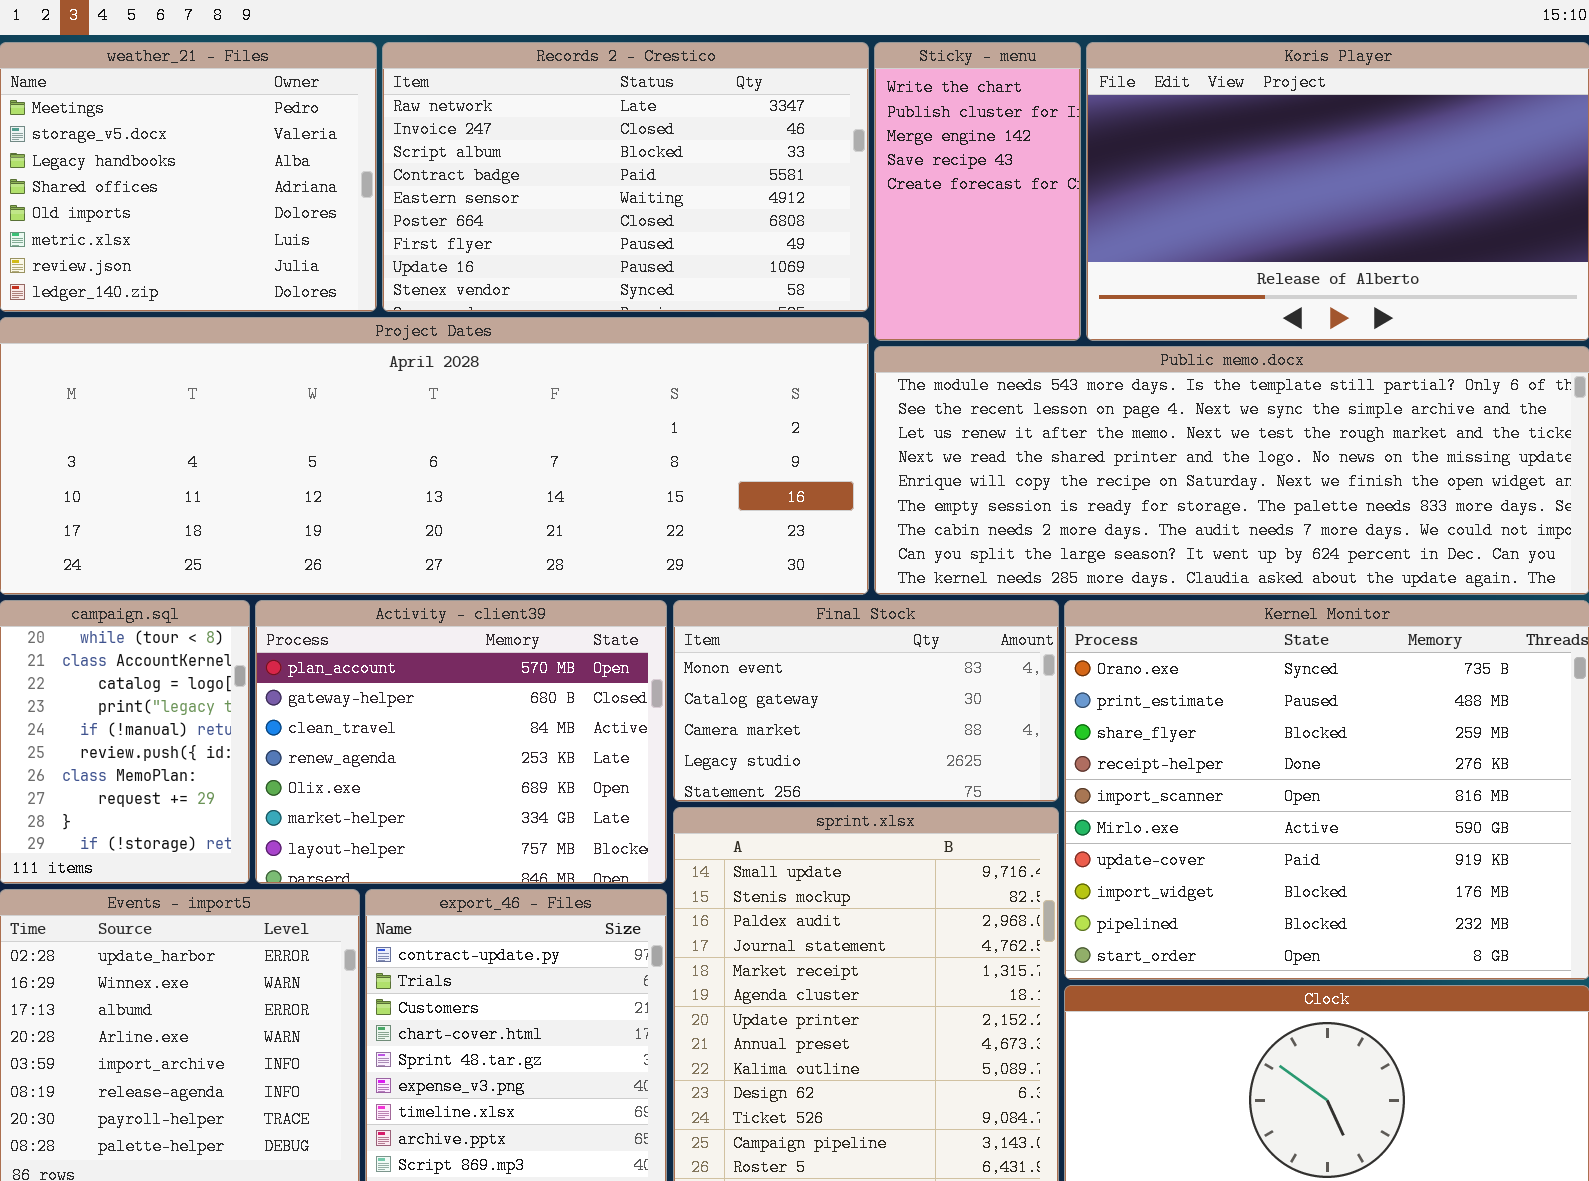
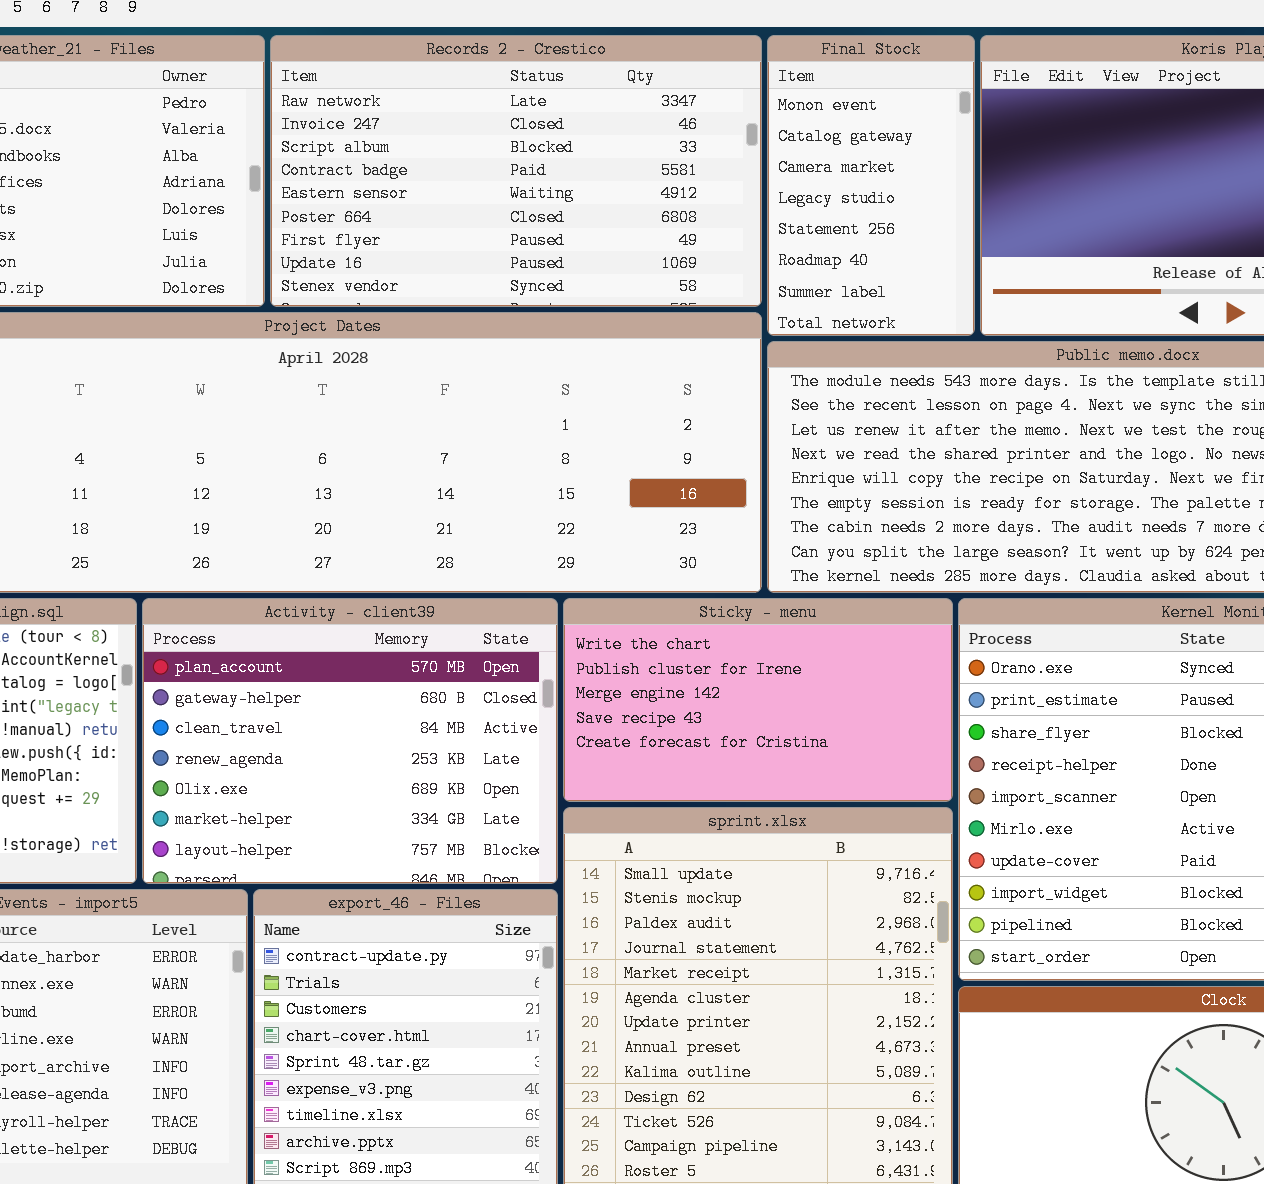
Sticky - menu: [874,42,1081,341] -> [563,598,953,802], moved, resized
Final Stock: [673,600,1059,802] -> [767,35,975,336], moved, resized

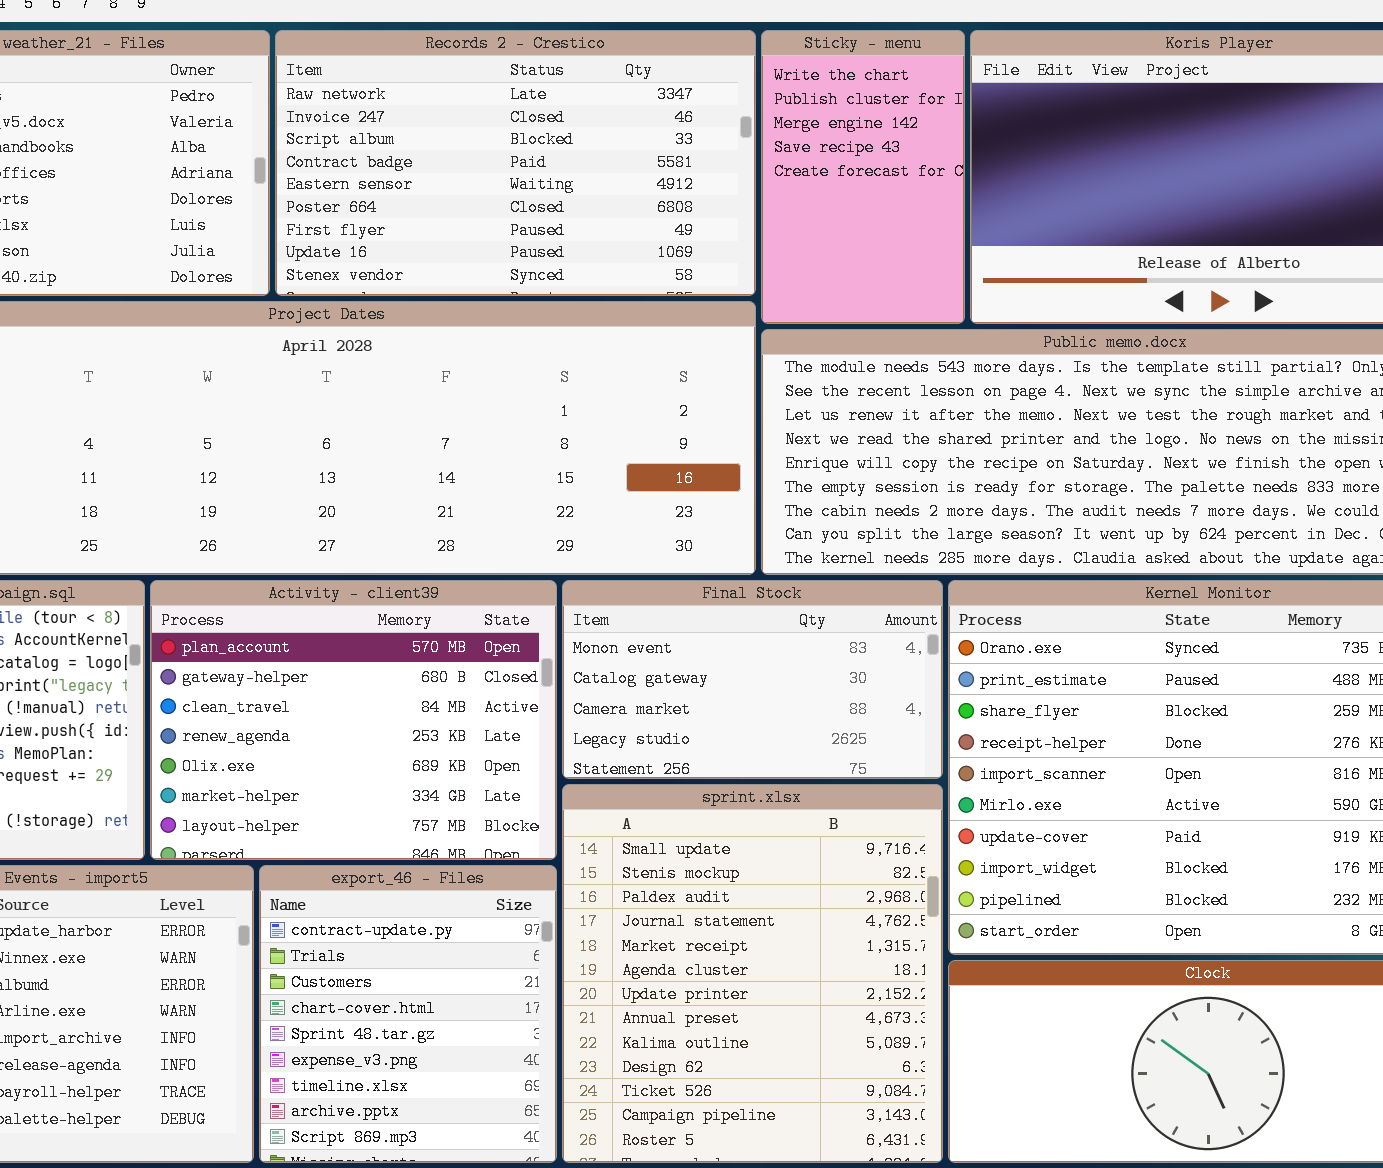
Final Stock: [767,35,975,336] -> [562,580,943,779], moved, resized
Sticky - menu: [563,598,953,802] -> [761,30,965,324], moved, resized

